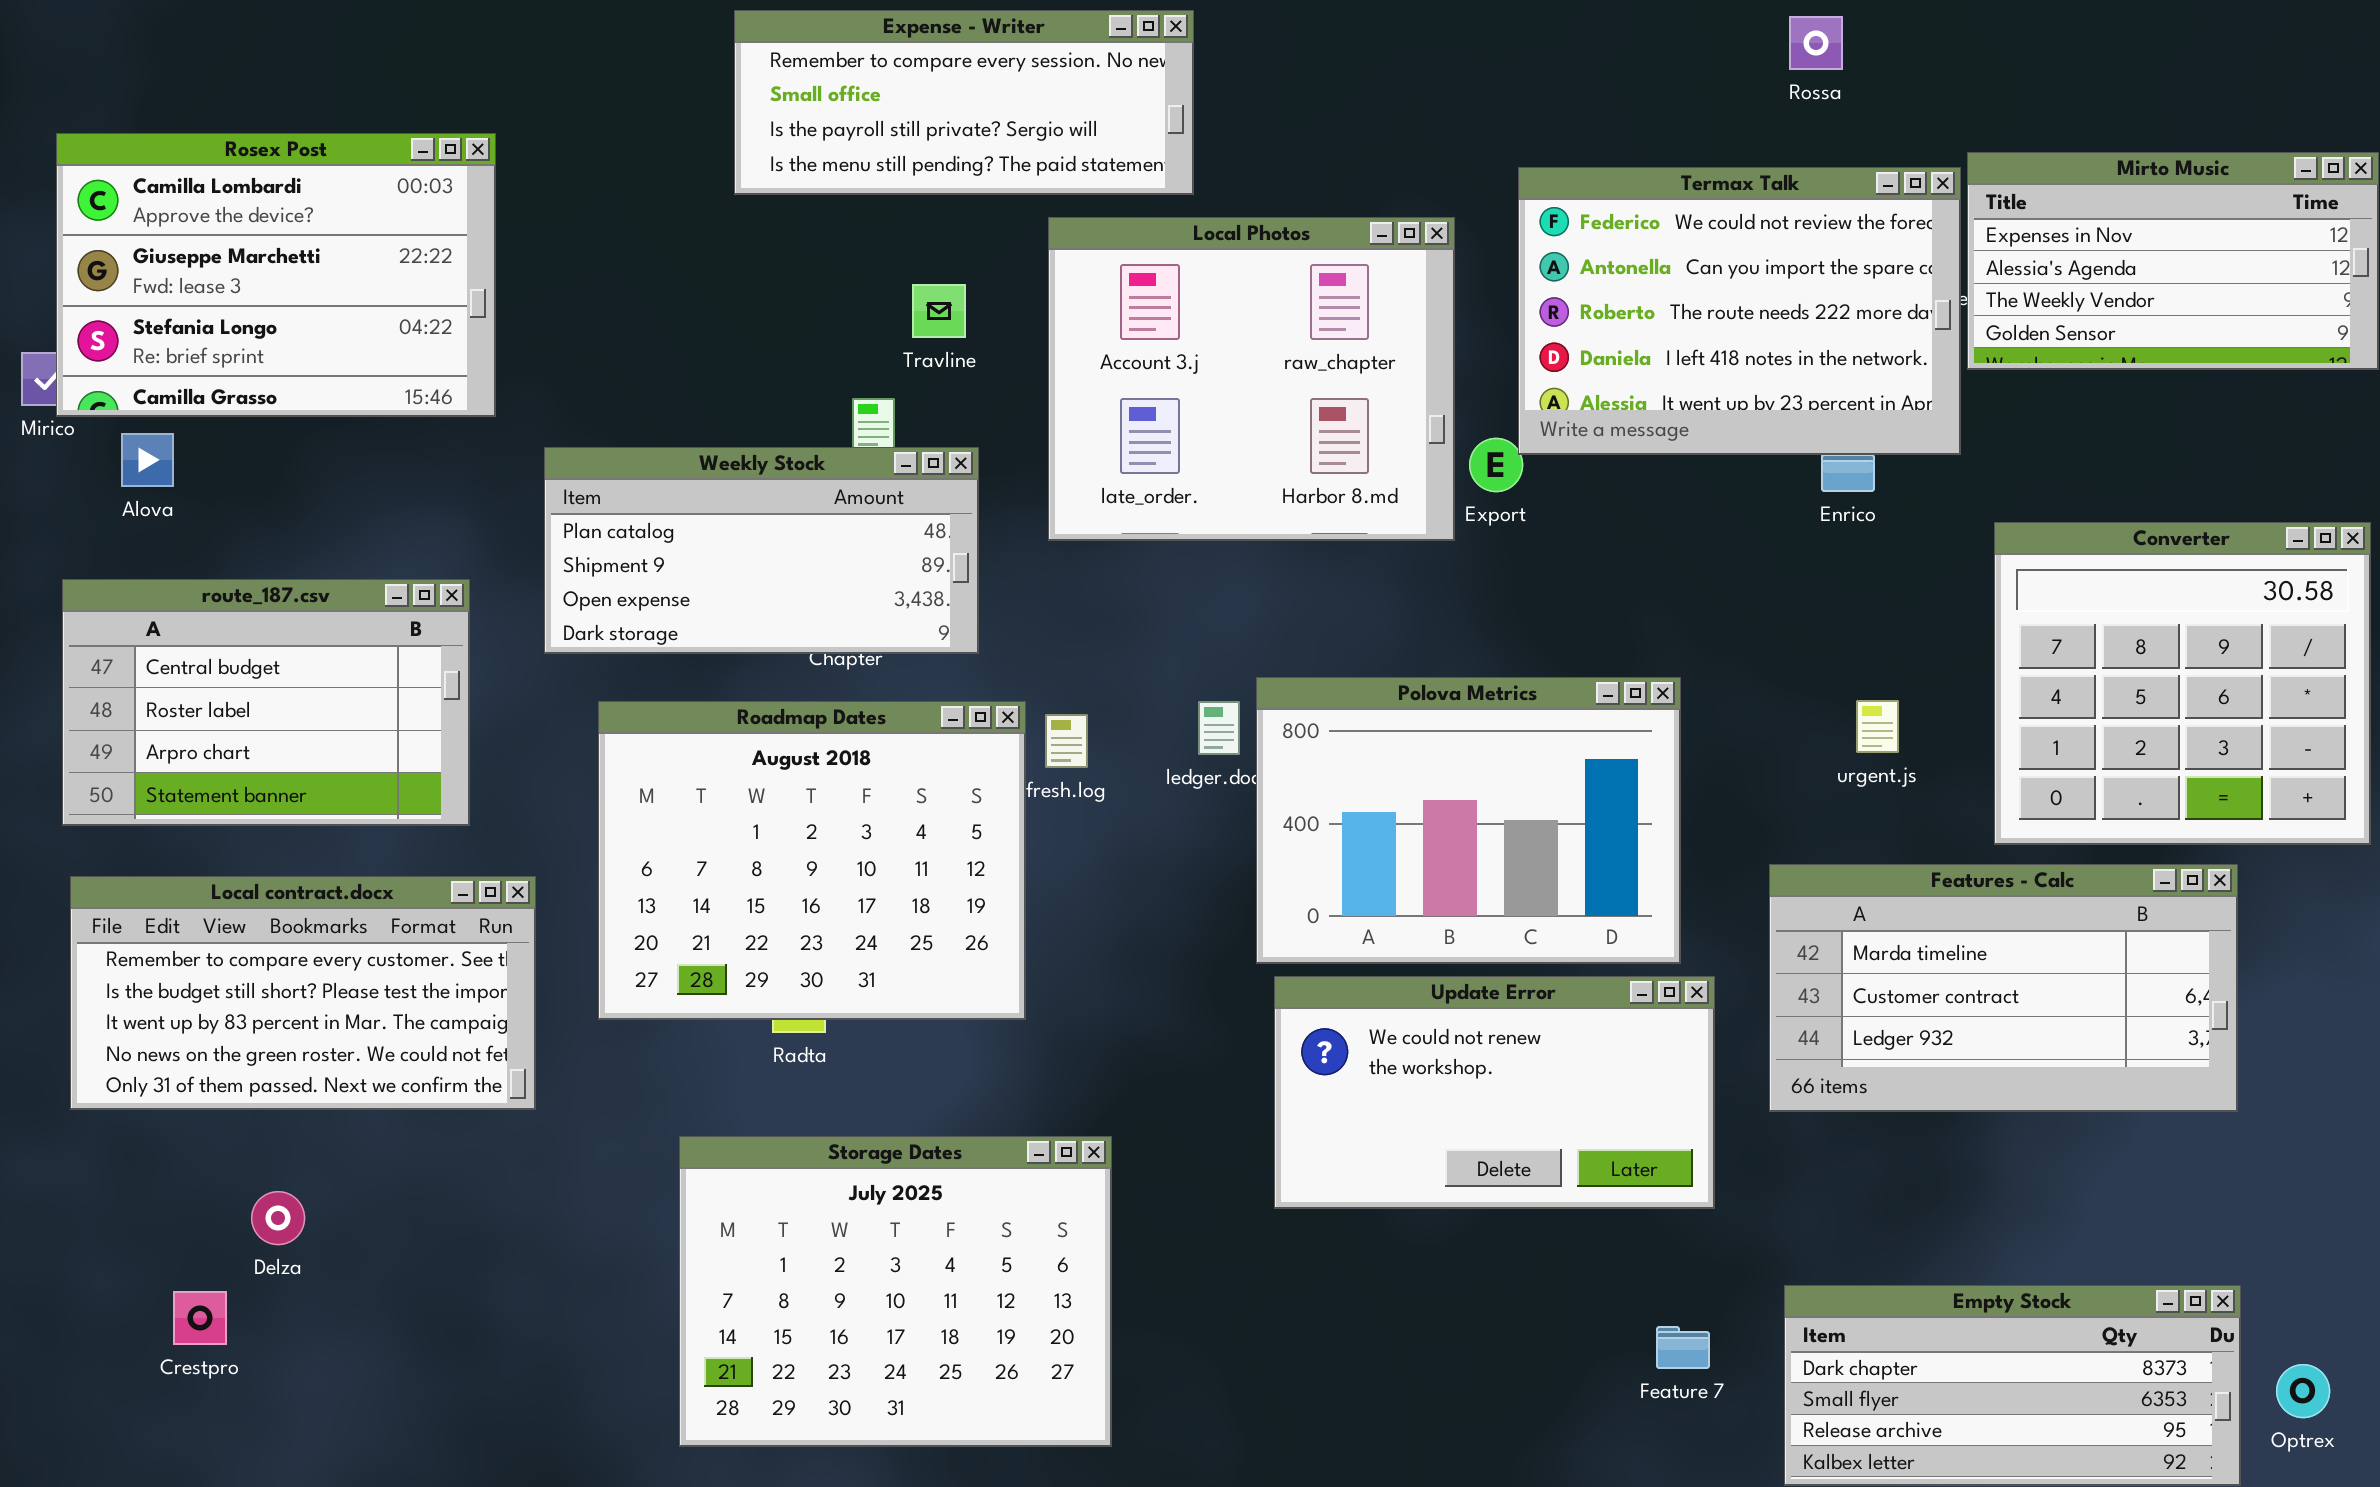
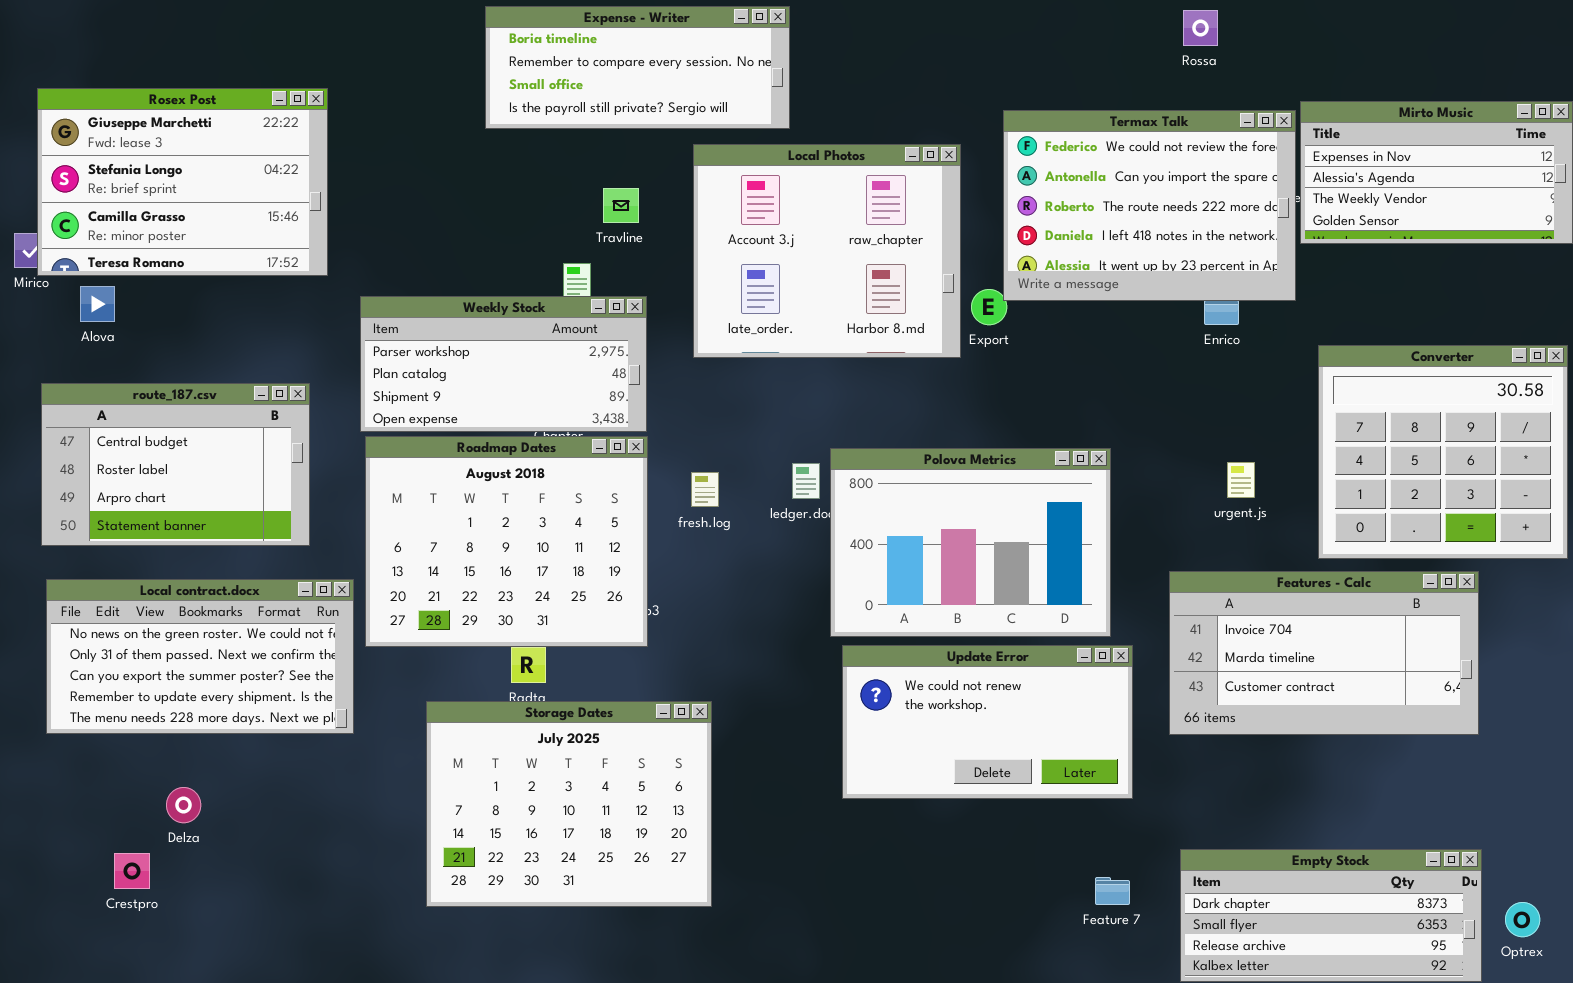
Expense - Writer: [734,10,1194,195] -> [485,6,790,129], scrolled up 1 row
Rosex Post: [56,133,496,417] -> [37,88,328,276], scrolled down 1 row
Weekly Stock: [544,447,979,654] -> [360,296,647,432], scrolled up 1 row
Roadmap Dates: [598,701,1026,1020] -> [365,436,648,647], moved
Features - Calc: [1769,864,2238,1112] -> [1169,571,1479,735], scrolled up 1 row
Local contract.docx: [70,876,536,1110] -> [46,579,354,734], scrolled down 3 rows
Storage Dates: [679,1136,1112,1447] -> [426,701,712,907], moved

